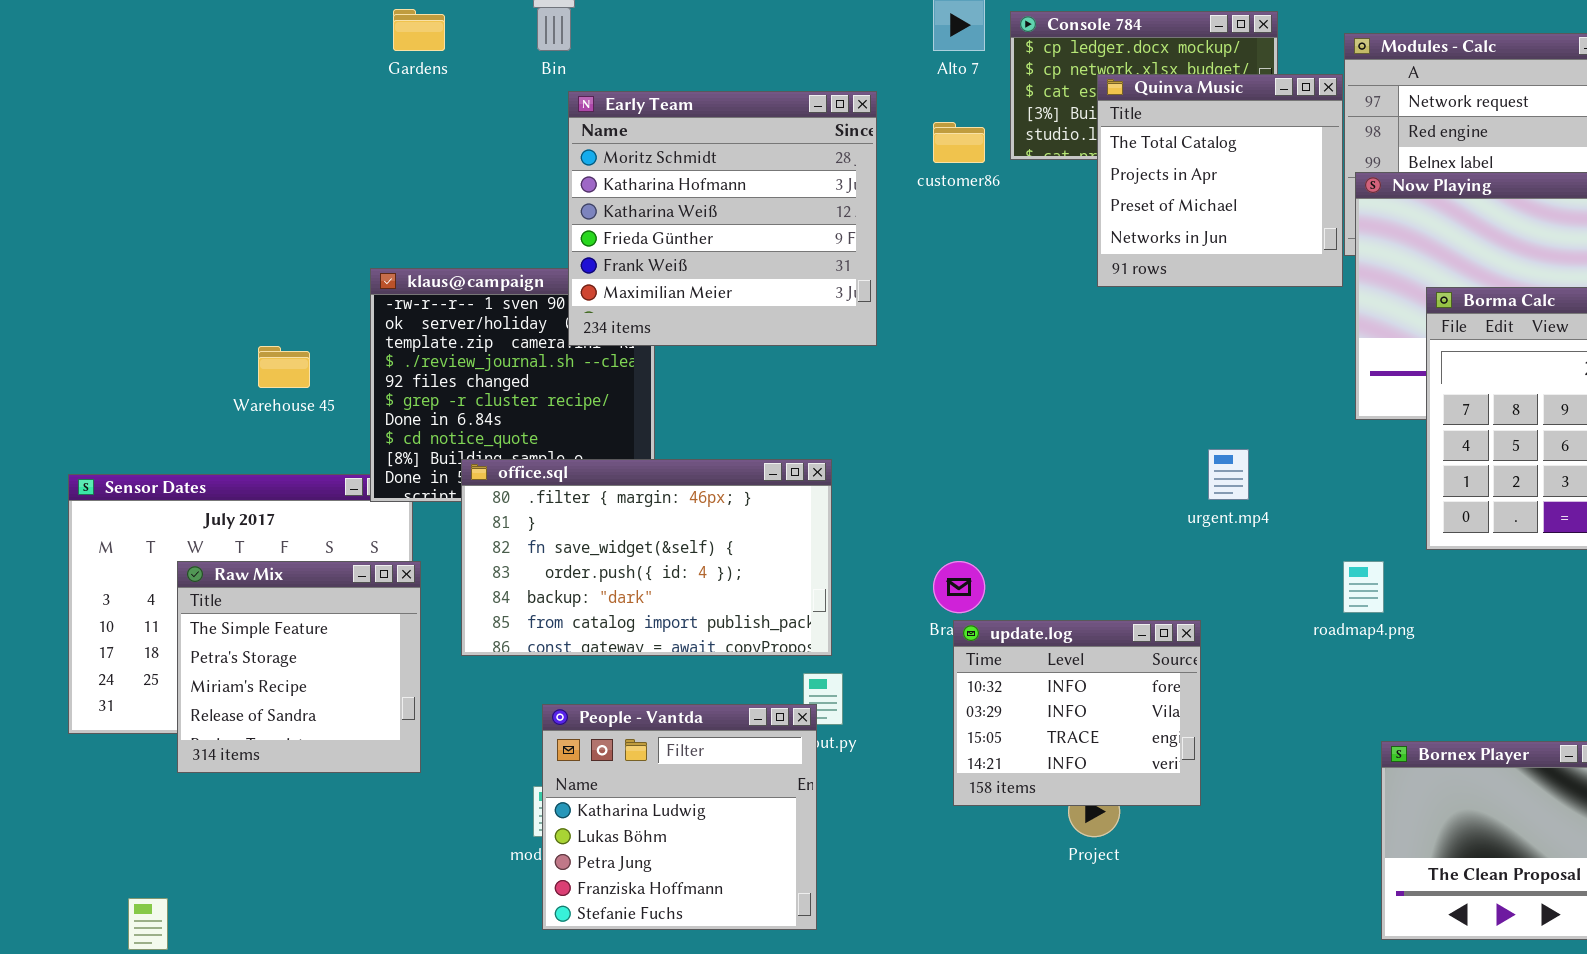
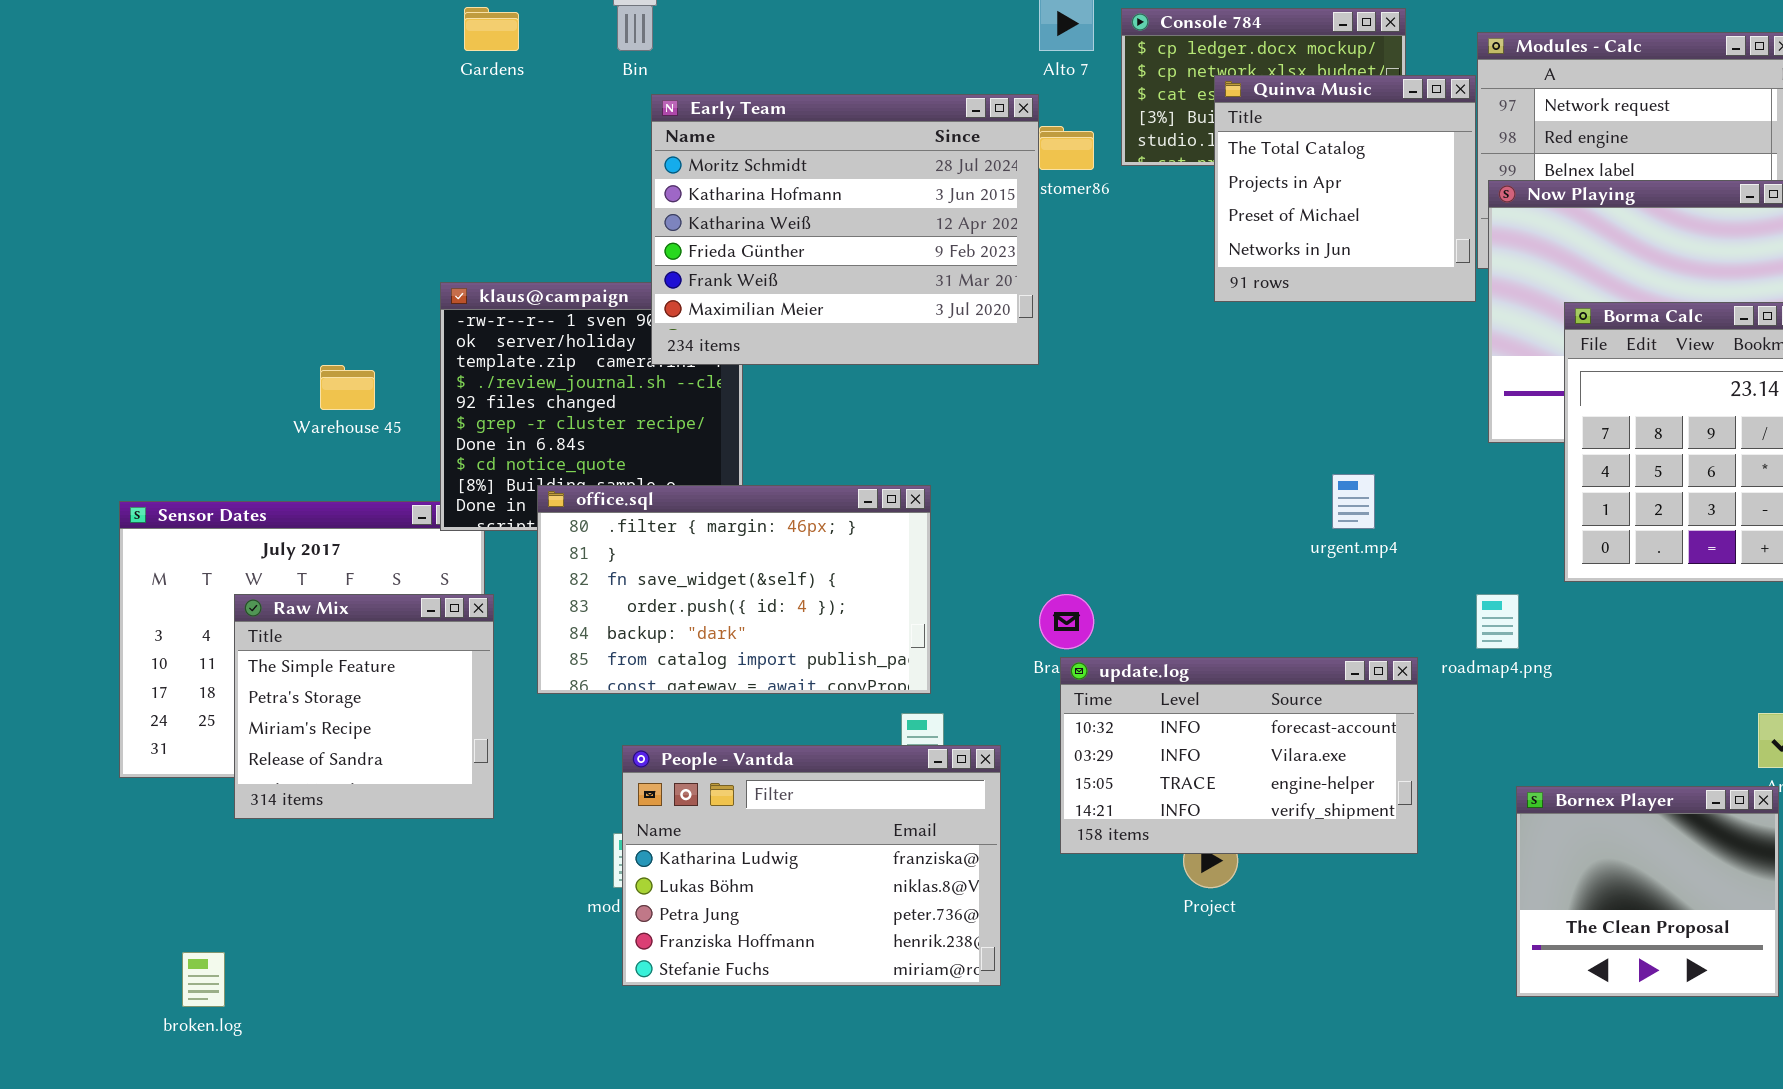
Early Team: [568,91,877,346] -> [651,94,1039,365], resized
update.log: [953,620,1201,806] -> [1060,657,1418,854], resized
People - Vantda: [542,704,817,930] -> [622,745,1001,986], resized

